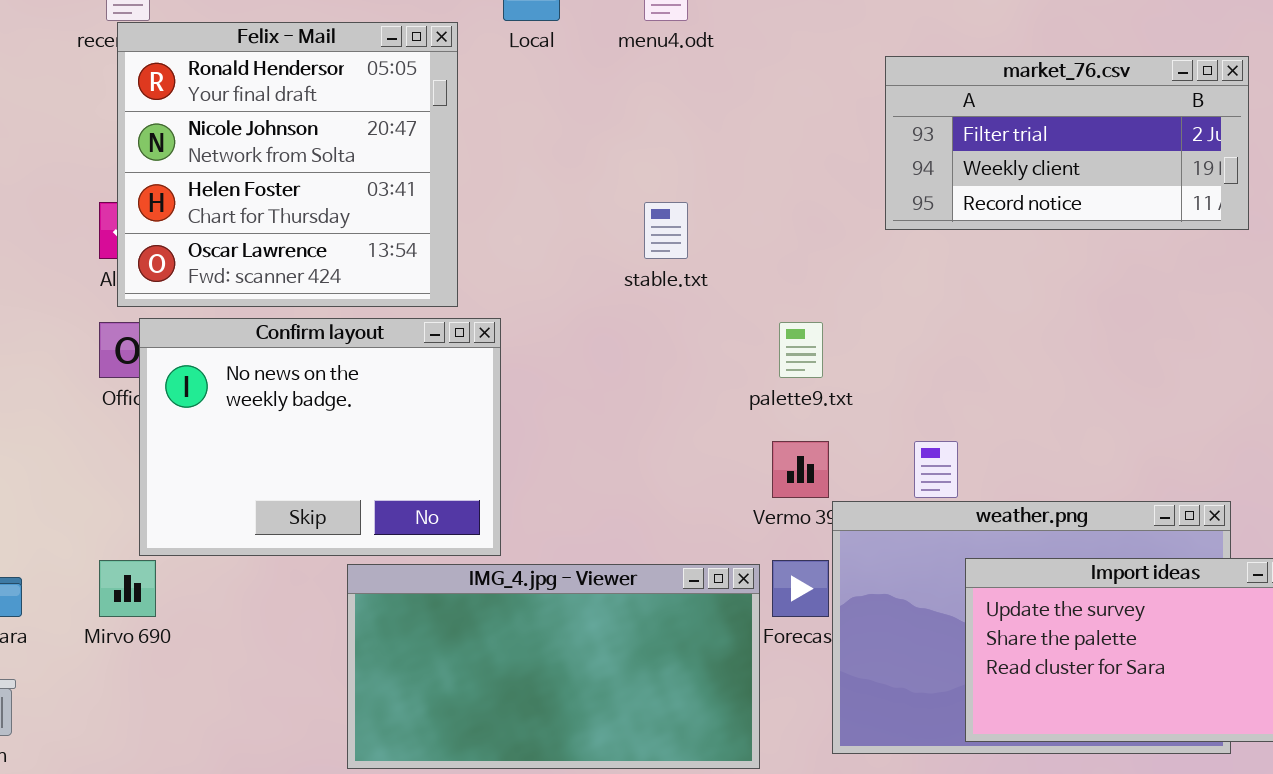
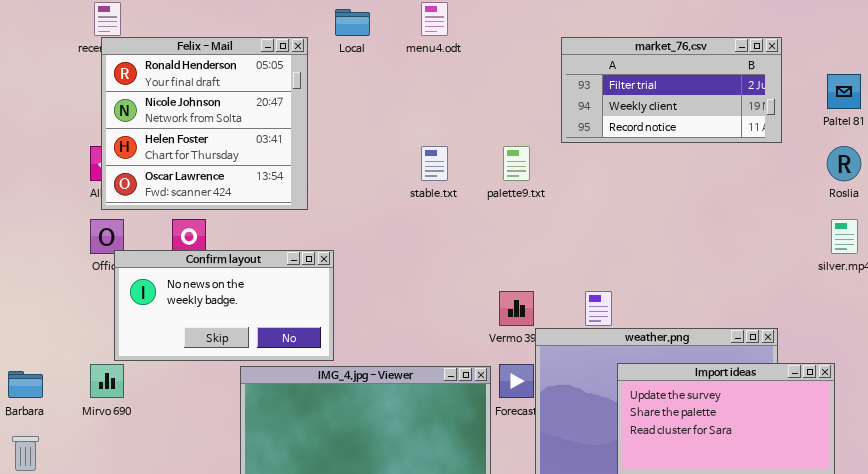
market_76.csv: [885,56,1249,230] -> [561,37,782,143], moved
Confirm layout: [139,318,501,556] -> [114,250,334,361], resized
palette9.txt: [779,322,823,378] -> [503,146,530,181], moved

